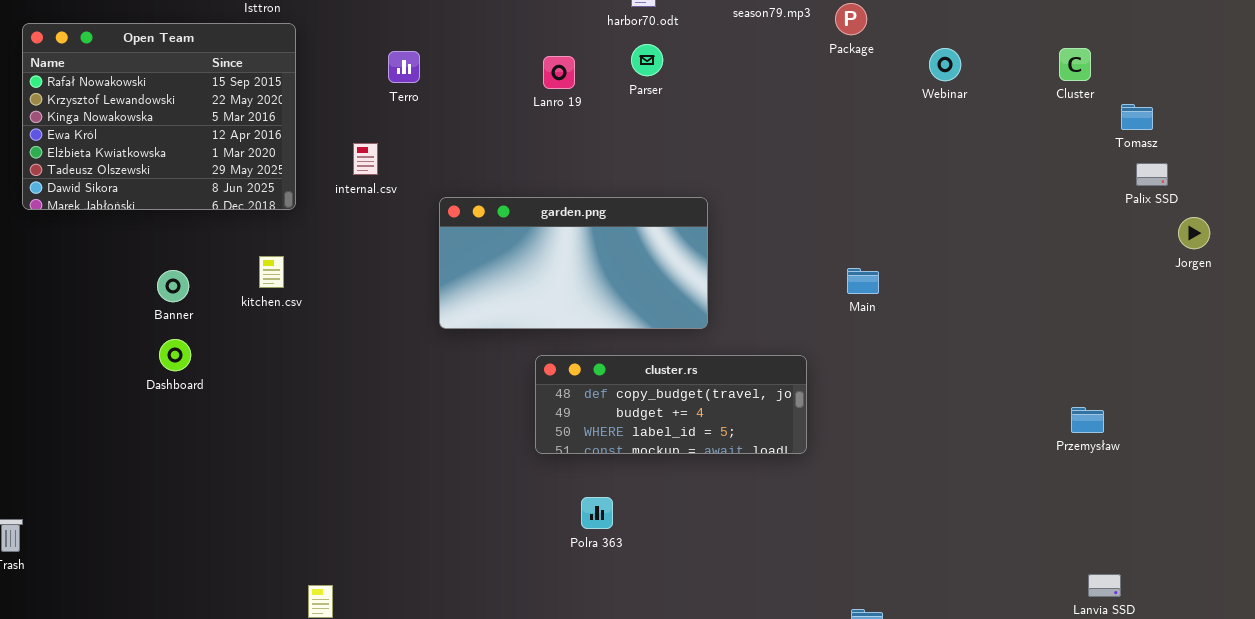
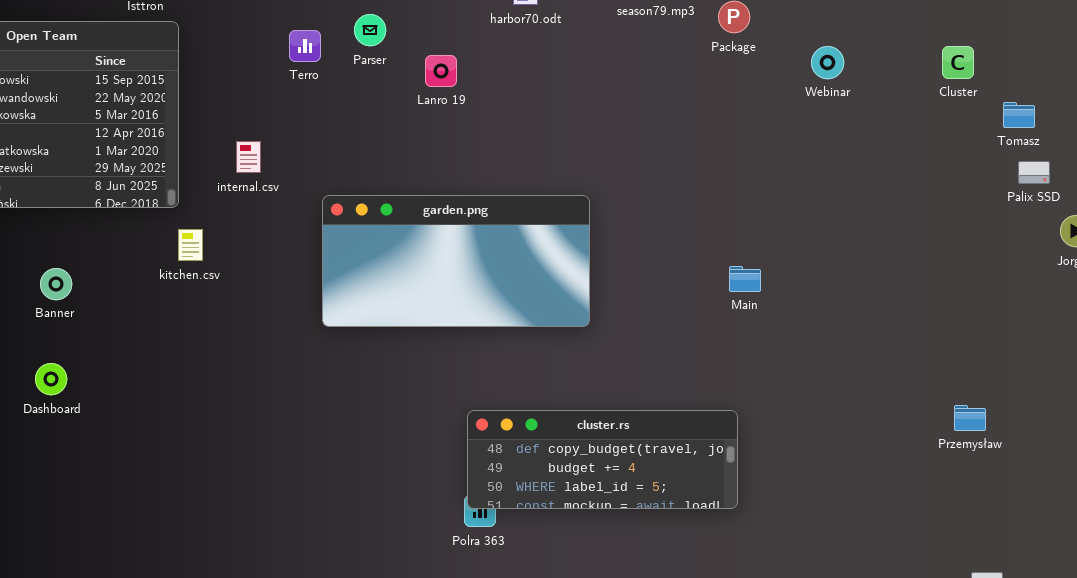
Parser: [631,44,663,76] -> [354,14,386,46], moved
Terro: [388,51,420,83] -> [289,30,321,62], moved
kitchen.csv: [259,256,284,288] -> [178,229,203,261], moved
Dashboard: [159,339,191,371] -> [35,363,67,395], moved
cluster.rs: [535,355,807,454] -> [467,410,738,509], moved

